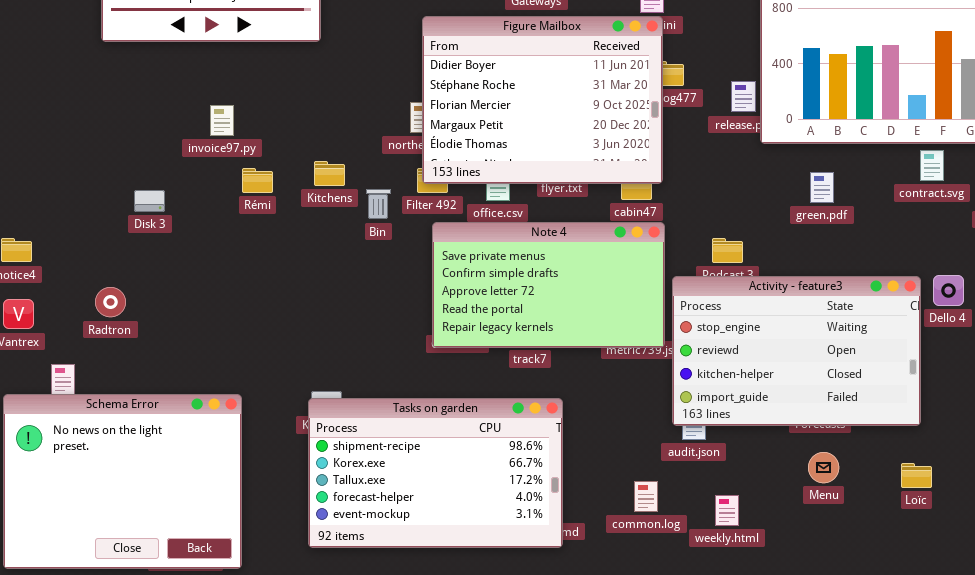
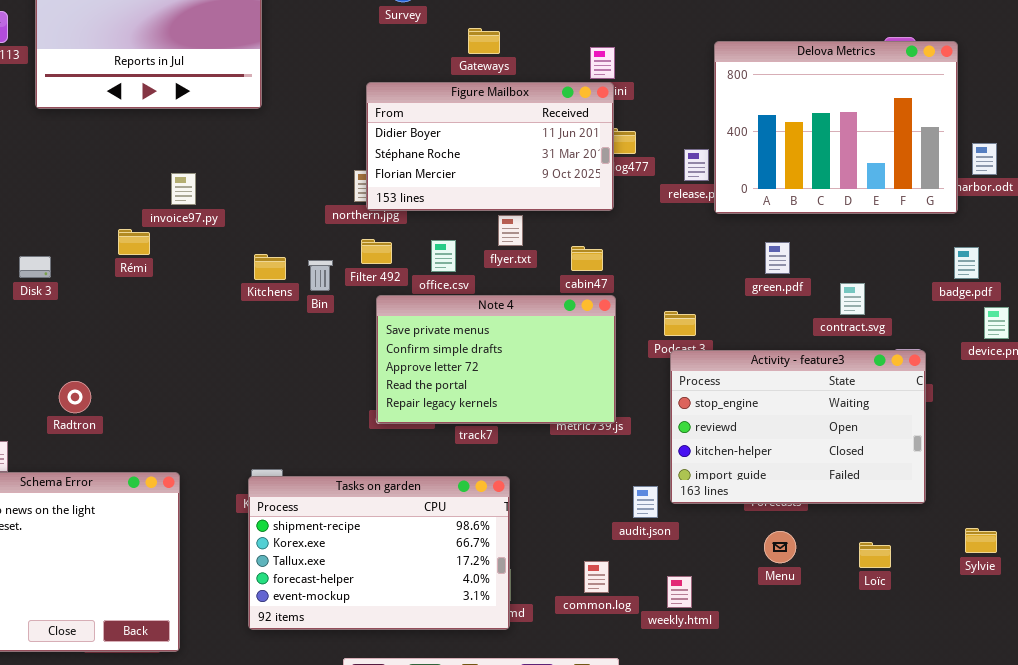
Figure Mailbox: [422,16,663,184] -> [366,82,614,211], resized
invoice97.py: [210,105,234,136] -> [171,173,196,205], moved
contract.svg: [920,150,944,181] -> [840,283,865,315], moved
Kitchens: [314,161,345,186] -> [254,254,286,280], moved
Rémi: [242,168,273,193] -> [118,229,150,255], moved
Disk 3: [134,190,165,212] -> [19,256,51,278], moved
Activity - feature3: [672,276,921,426] -> [670,350,926,504], moved
Radtron: [95,287,126,317] -> [59,381,91,413], moved

